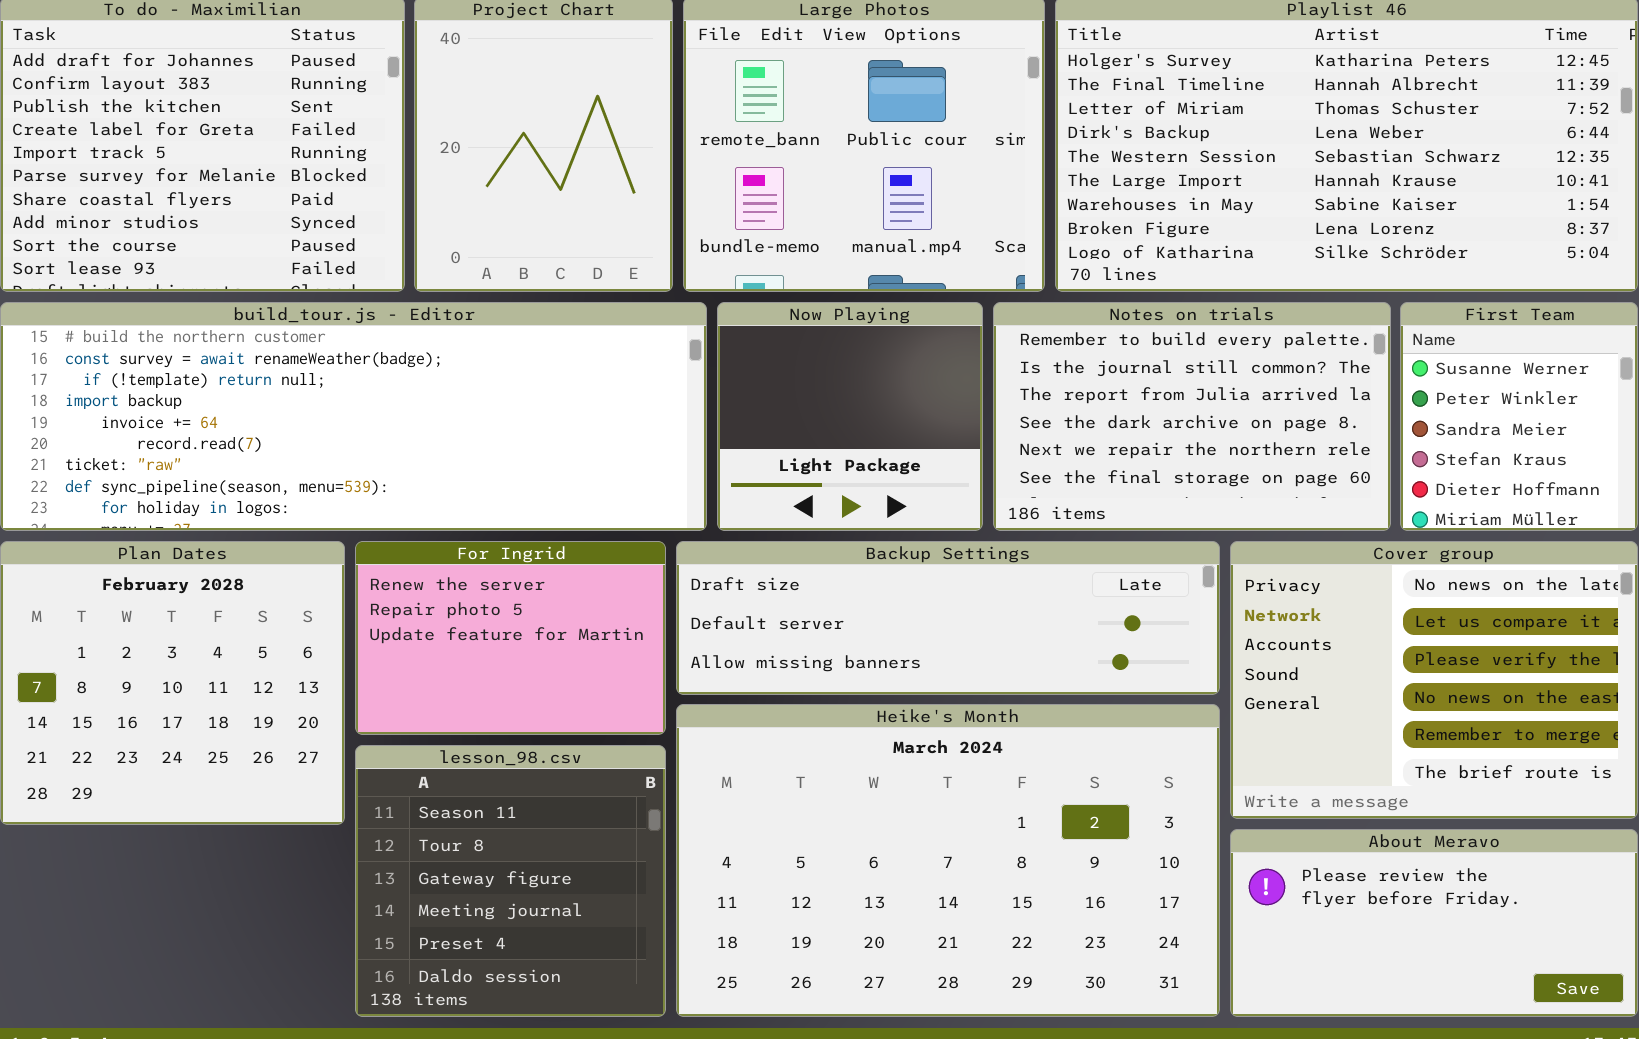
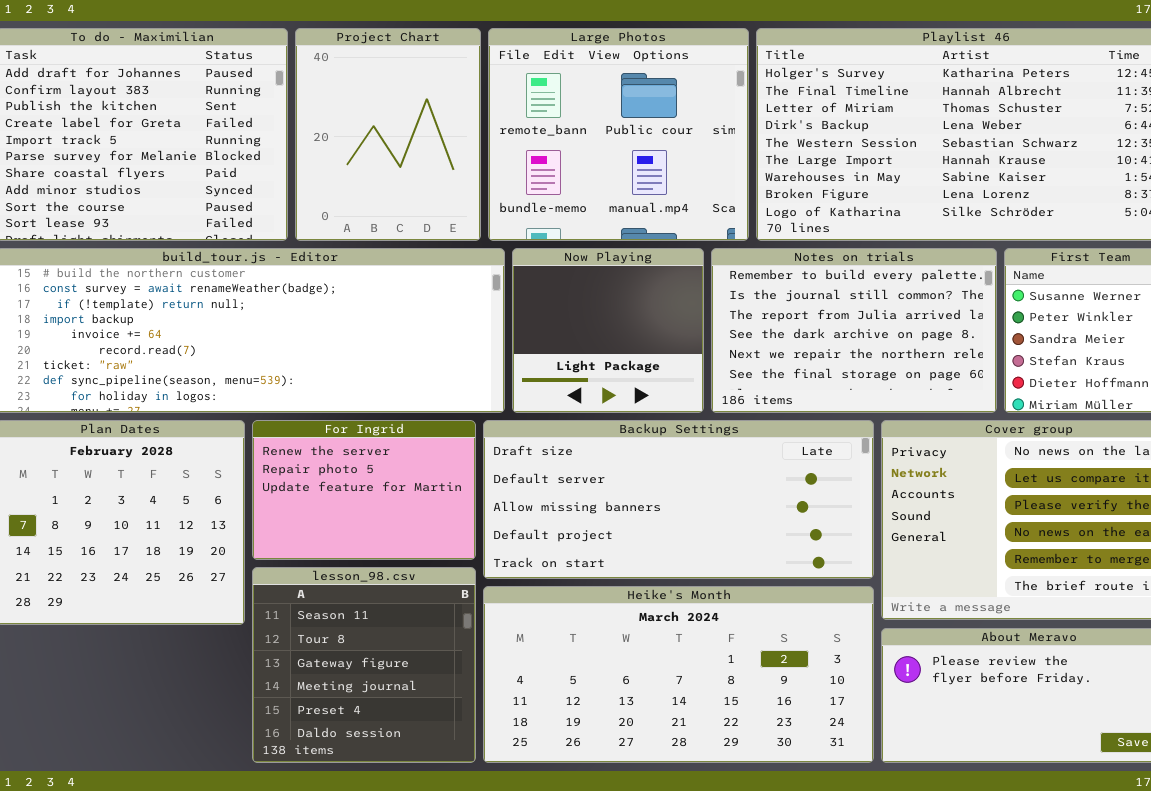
Backup Settings: [676,541,1220,695] -> [483,420,874,579], resized
Heike's Month: [676,704,1220,1017] -> [483,586,874,763], resized

